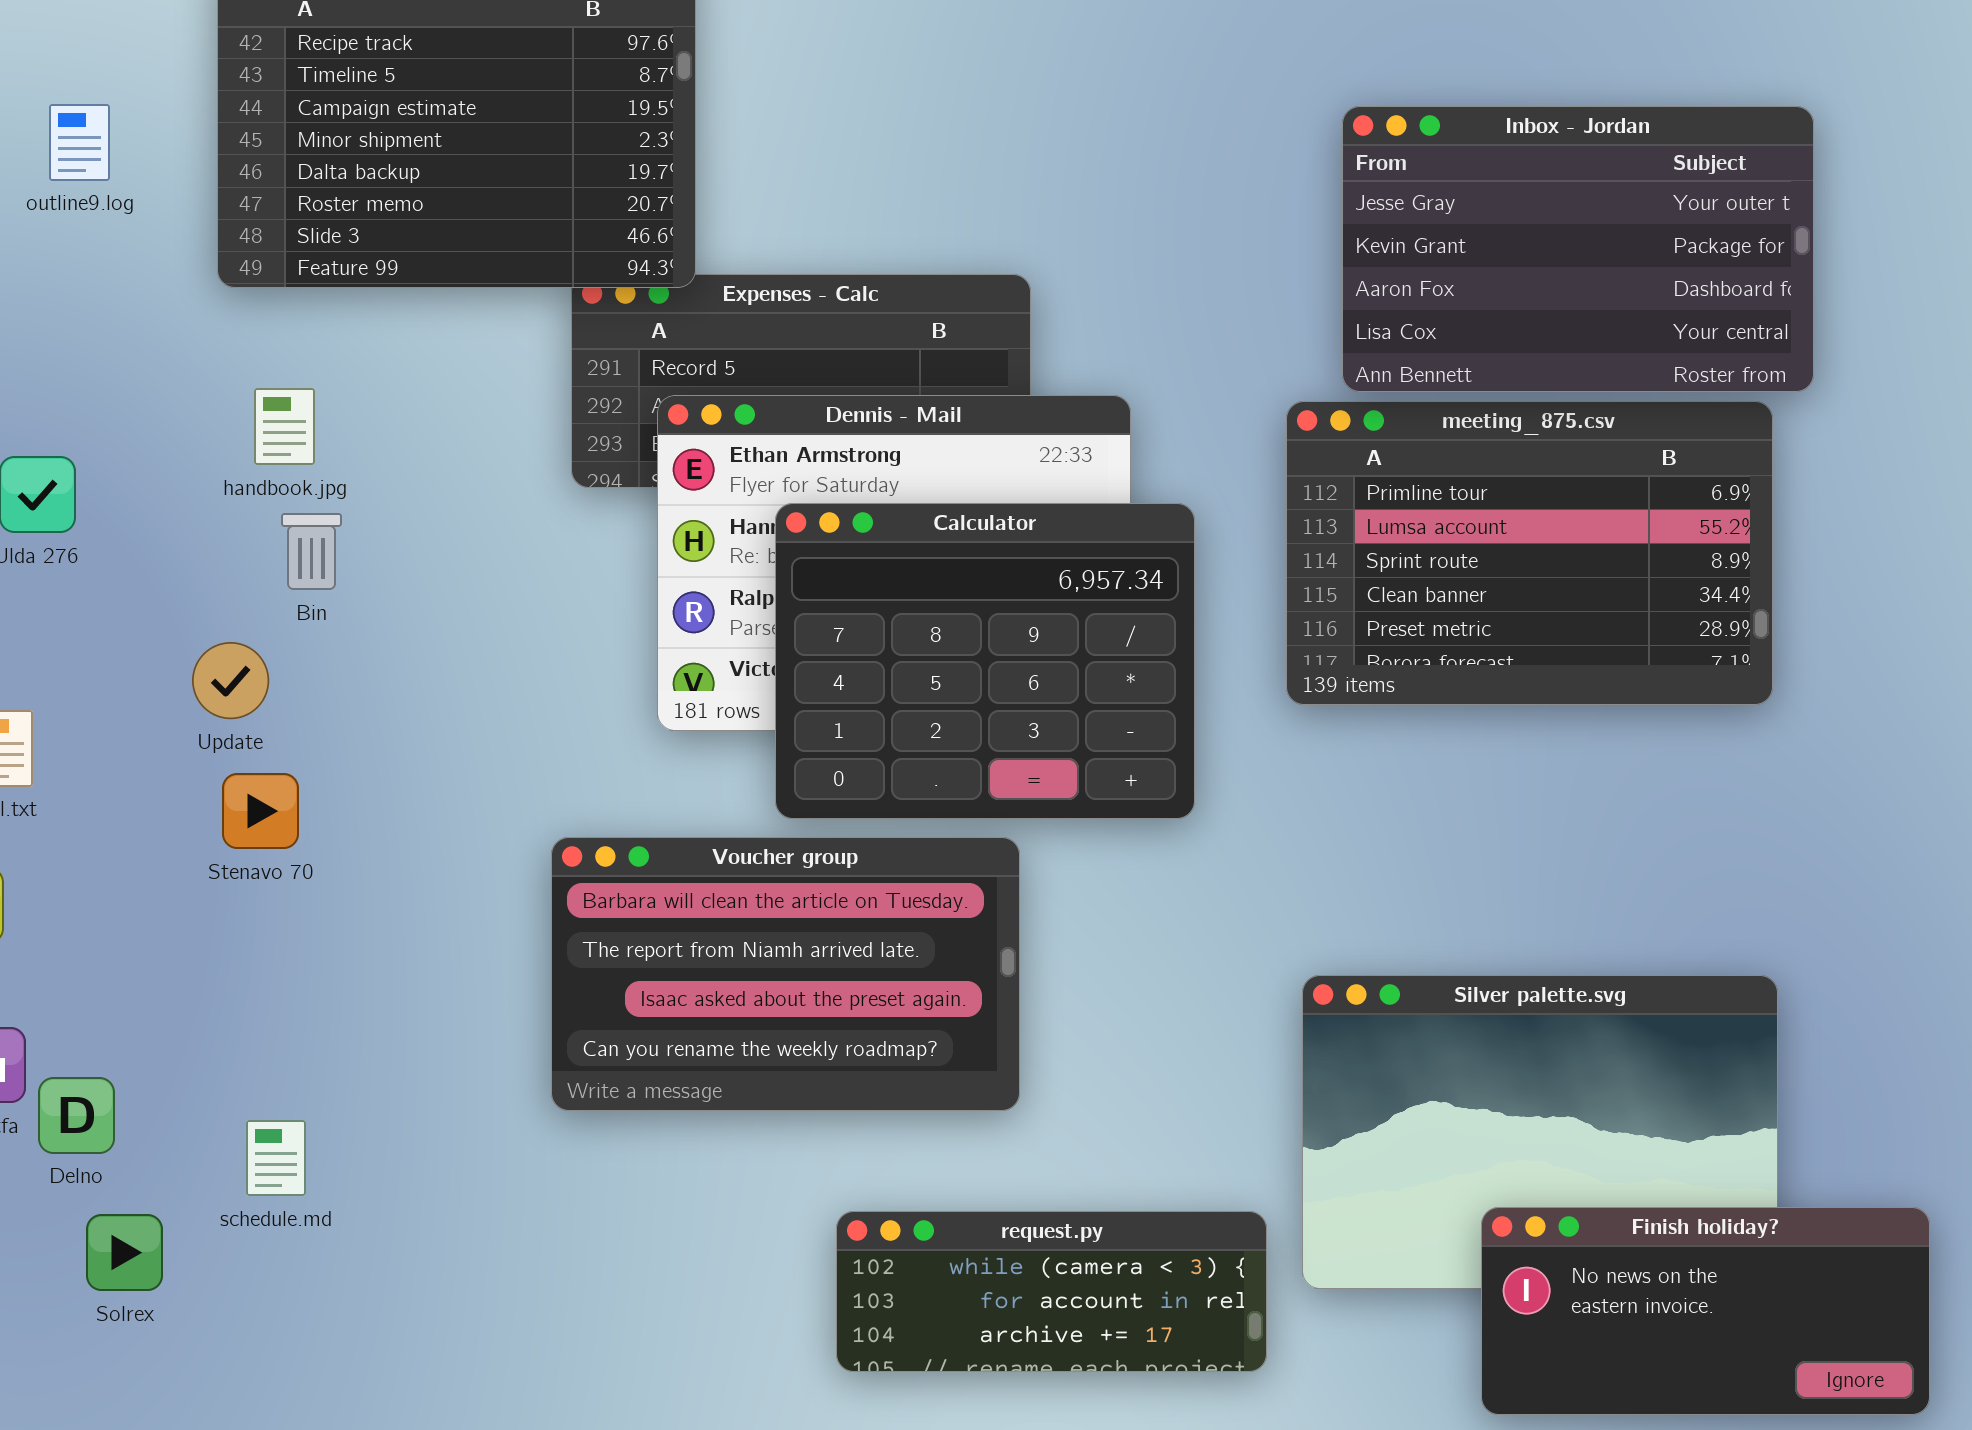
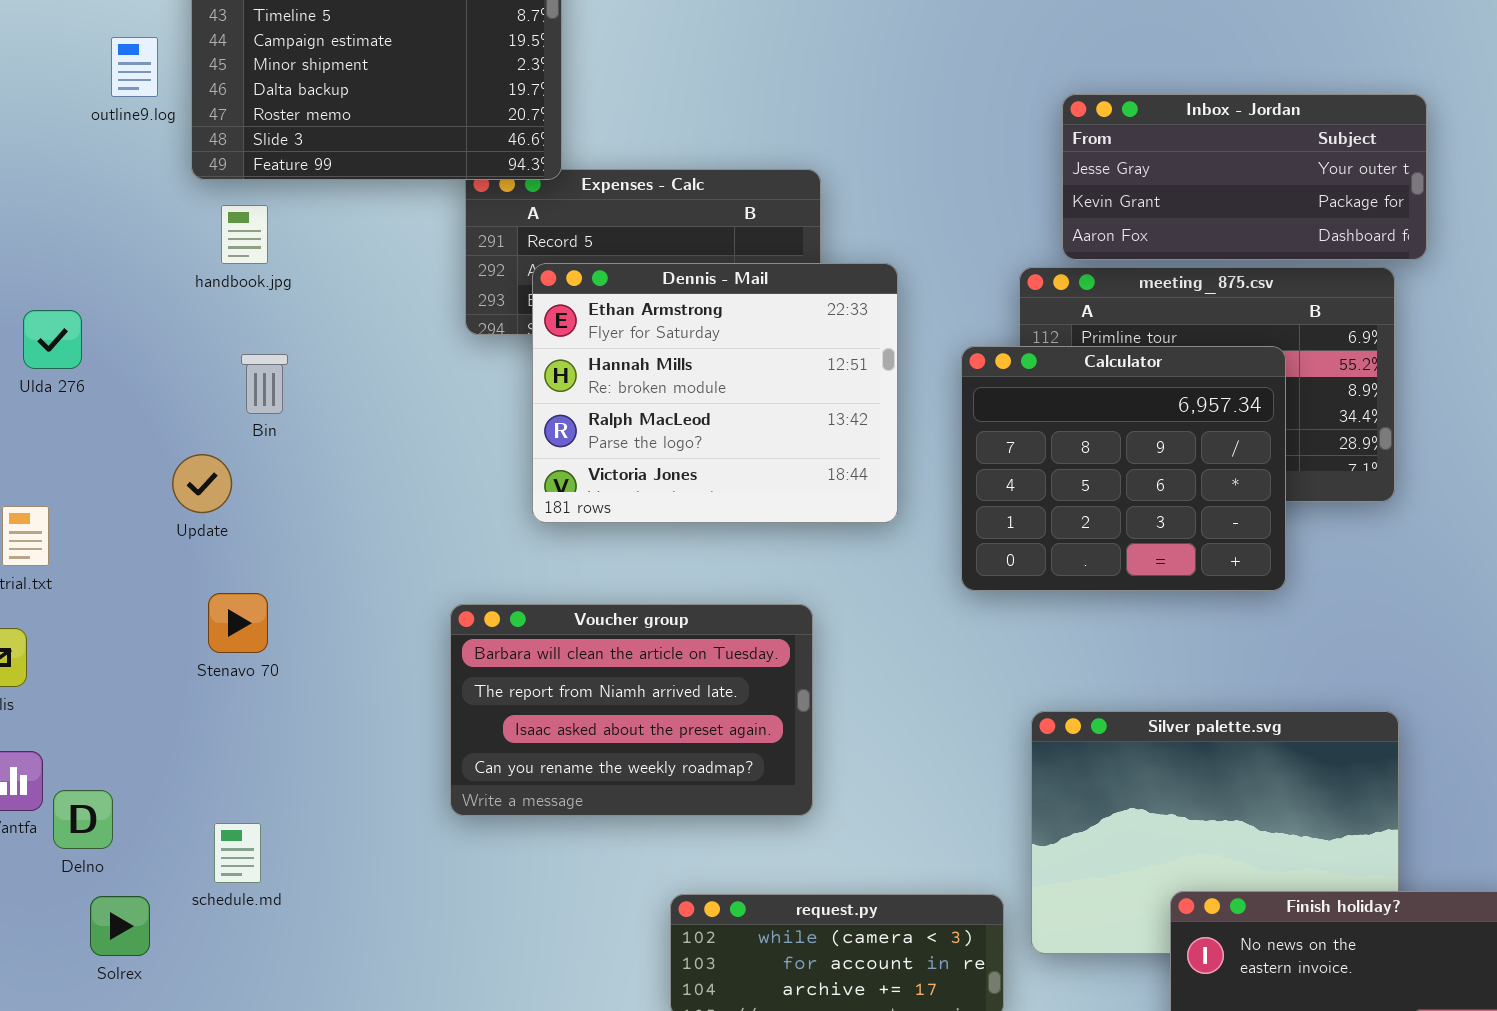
outline9.log: [49,104,110,181] -> [111,37,158,97], moved
Inbox - Jordan: [1342,106,1814,392] -> [1062,94,1427,260], resized
handbook.jpg: [254,388,315,465] -> [221,205,268,264], moved
Calculator: [775,503,1195,819] -> [961,346,1286,591], moved
Stenavo 70: [222,773,299,849] -> [208,593,268,653], moved

